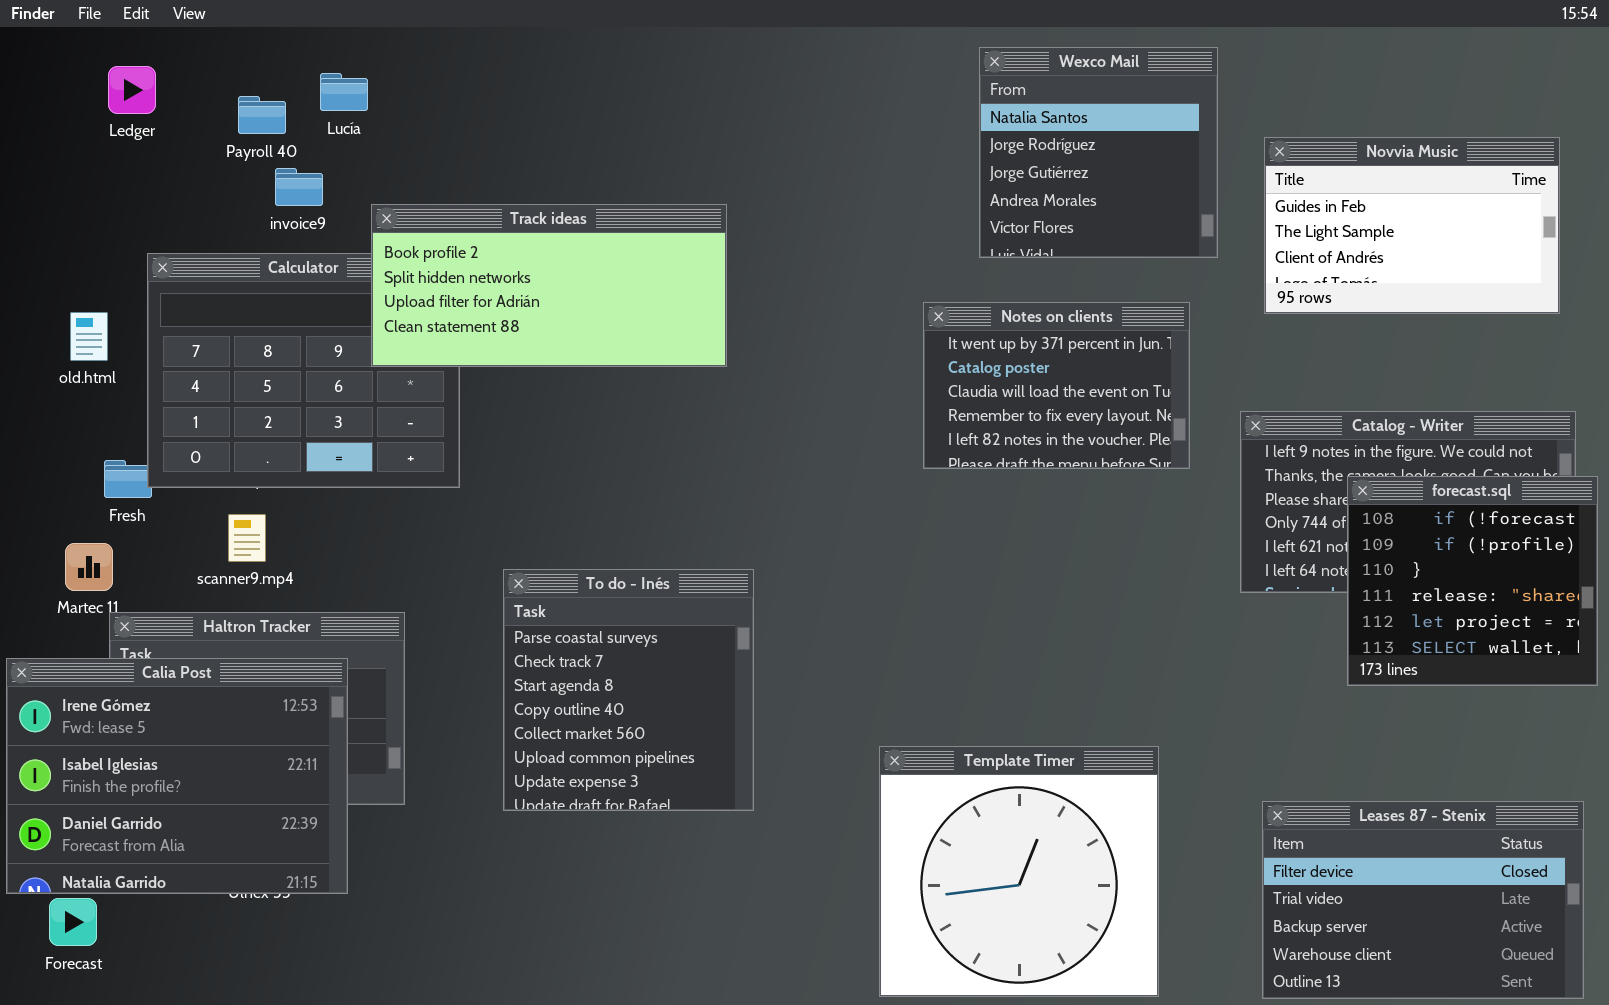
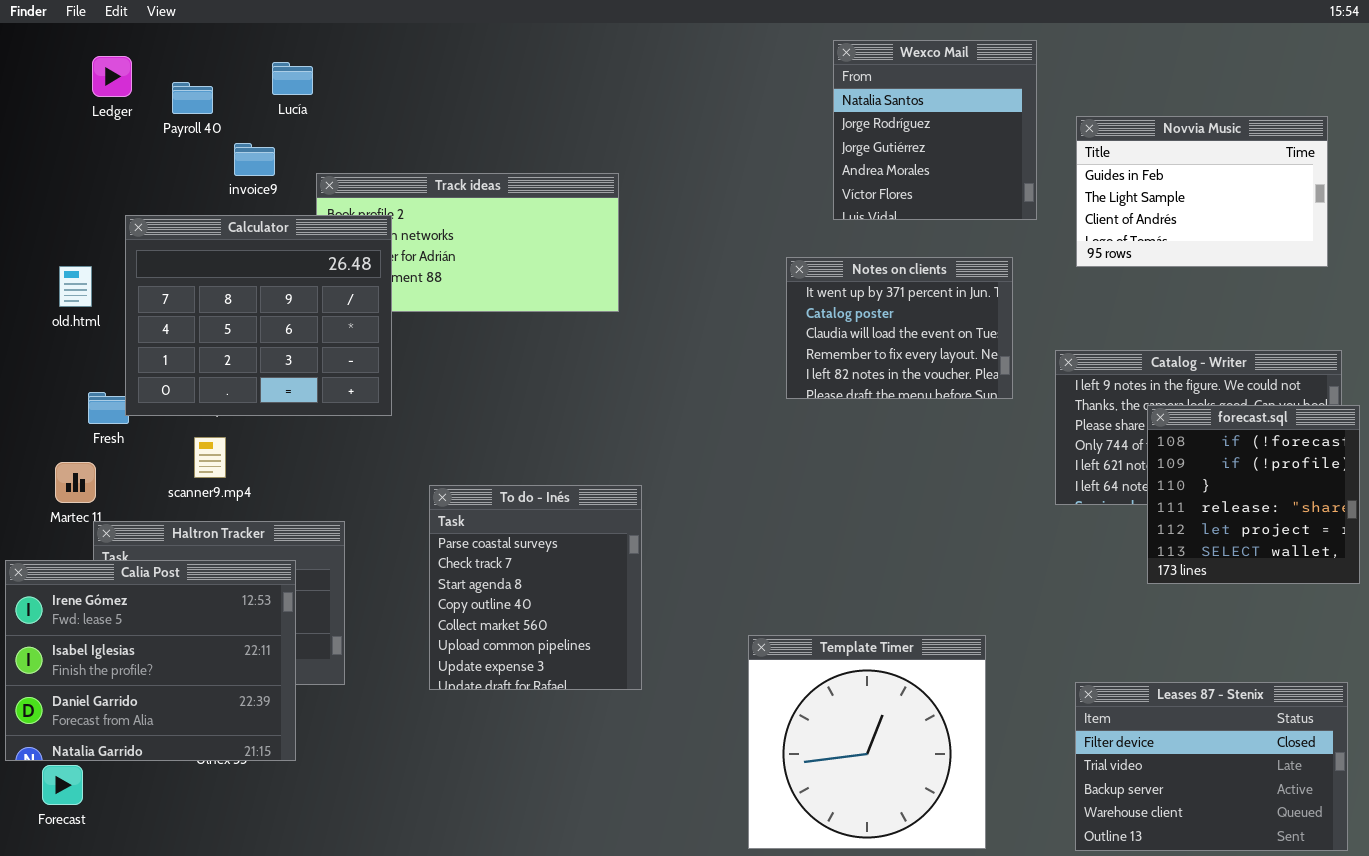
Payroll 40: [238,96,286,134] -> [172,82,213,114], moved
Calculator: [147,253,460,488] -> [125,215,392,416], raised

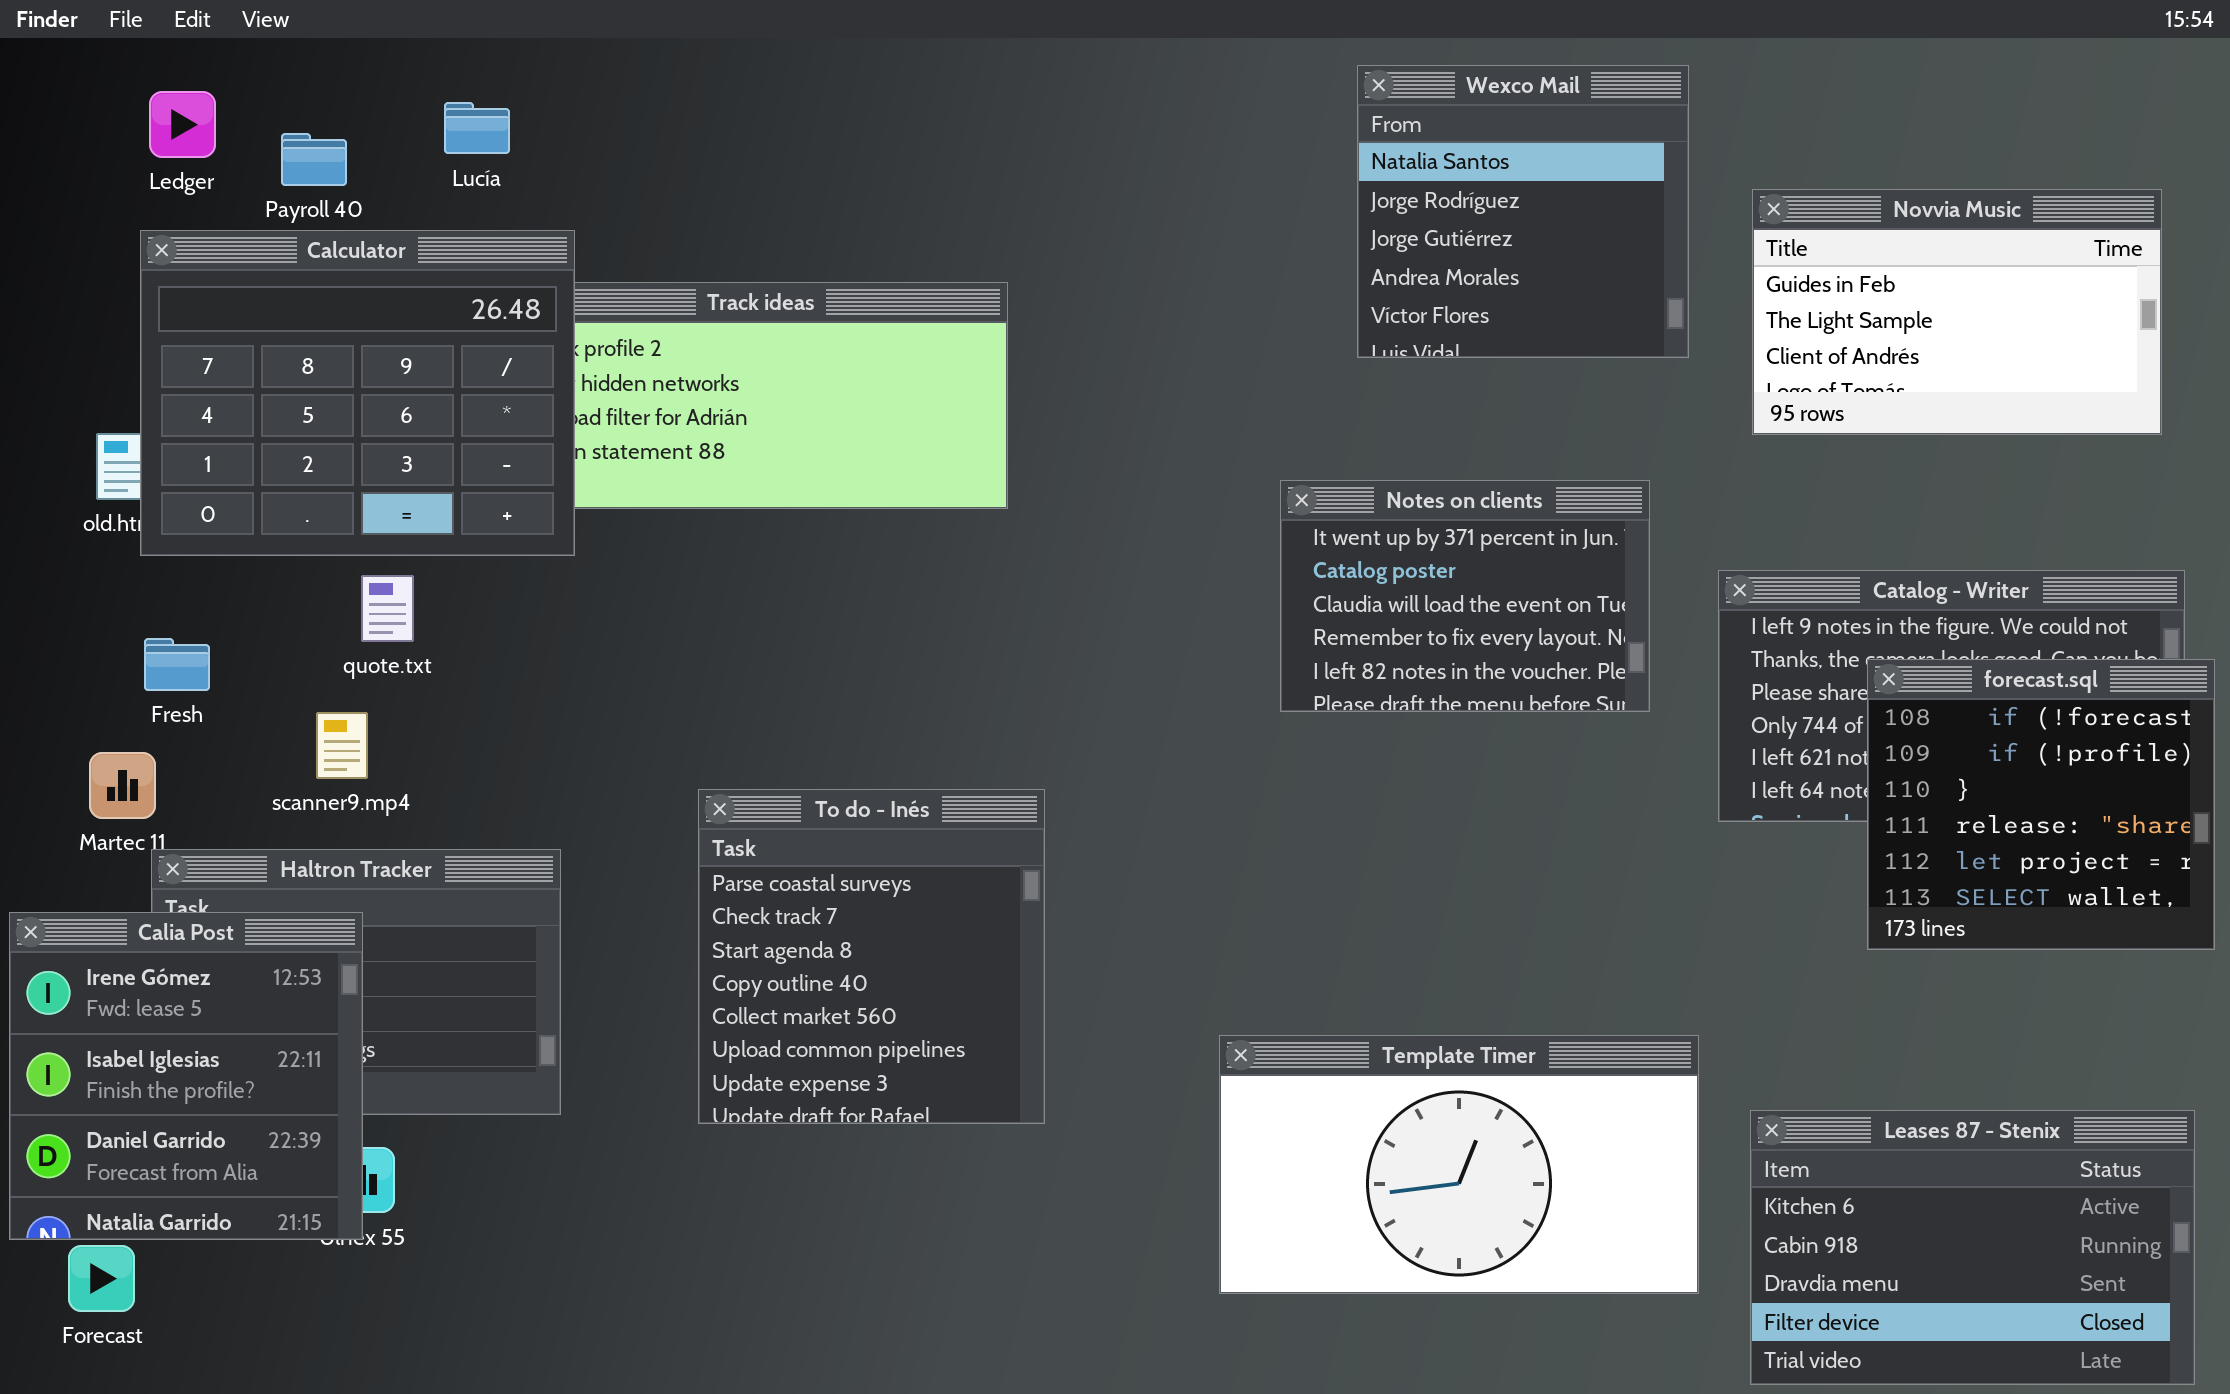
Calculator: [125,215,392,416] -> [140,230,575,556], moved
Notes on clients: [786,257,1013,399] -> [1280,480,1650,712], moved
Calia Post: [5,560,296,761] -> [9,912,363,1240], resized
Template Timer: [748,635,986,849] -> [1219,1035,1699,1294], resized
Leases 87 - Stenix: [1075,682,1348,851] -> [1750,1110,2195,1385], scrolled up 3 rows

